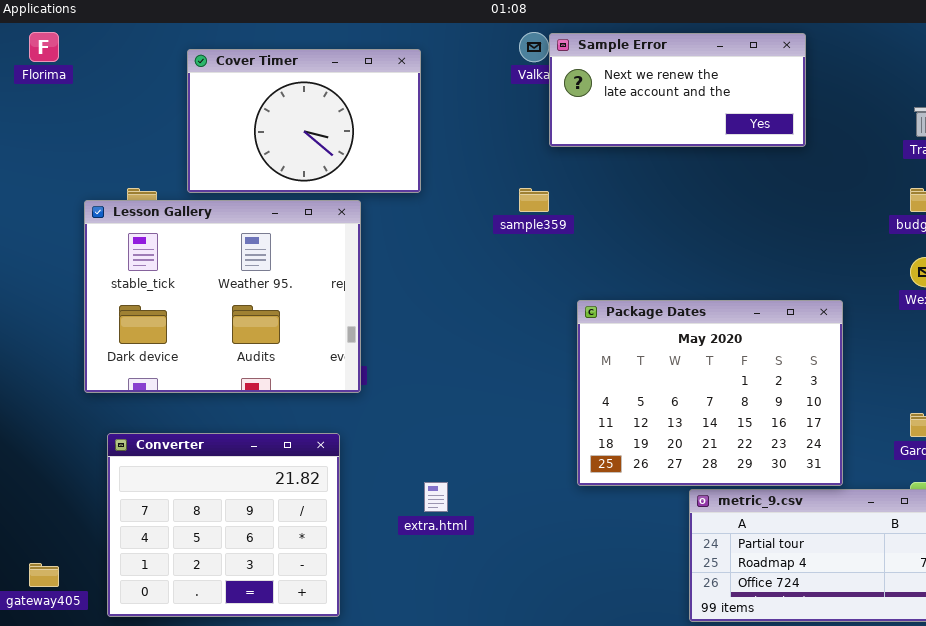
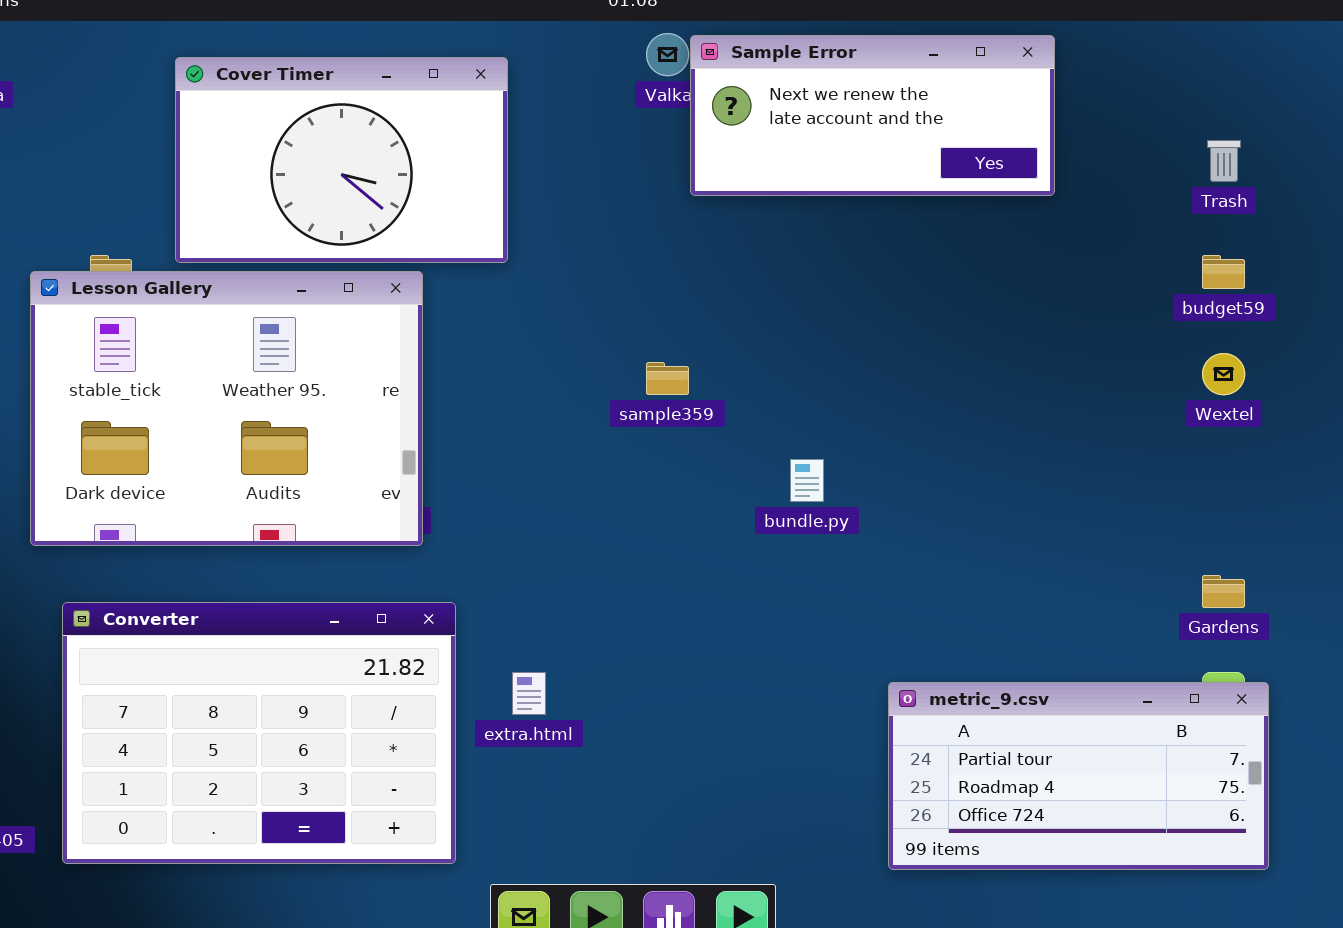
sample359: [519,188,549,212] -> [646,362,689,395], moved
Package Dates: [577,300,843,486] -> none, closed
Converter: [107,433,340,617] -> [62,602,456,864], resized

